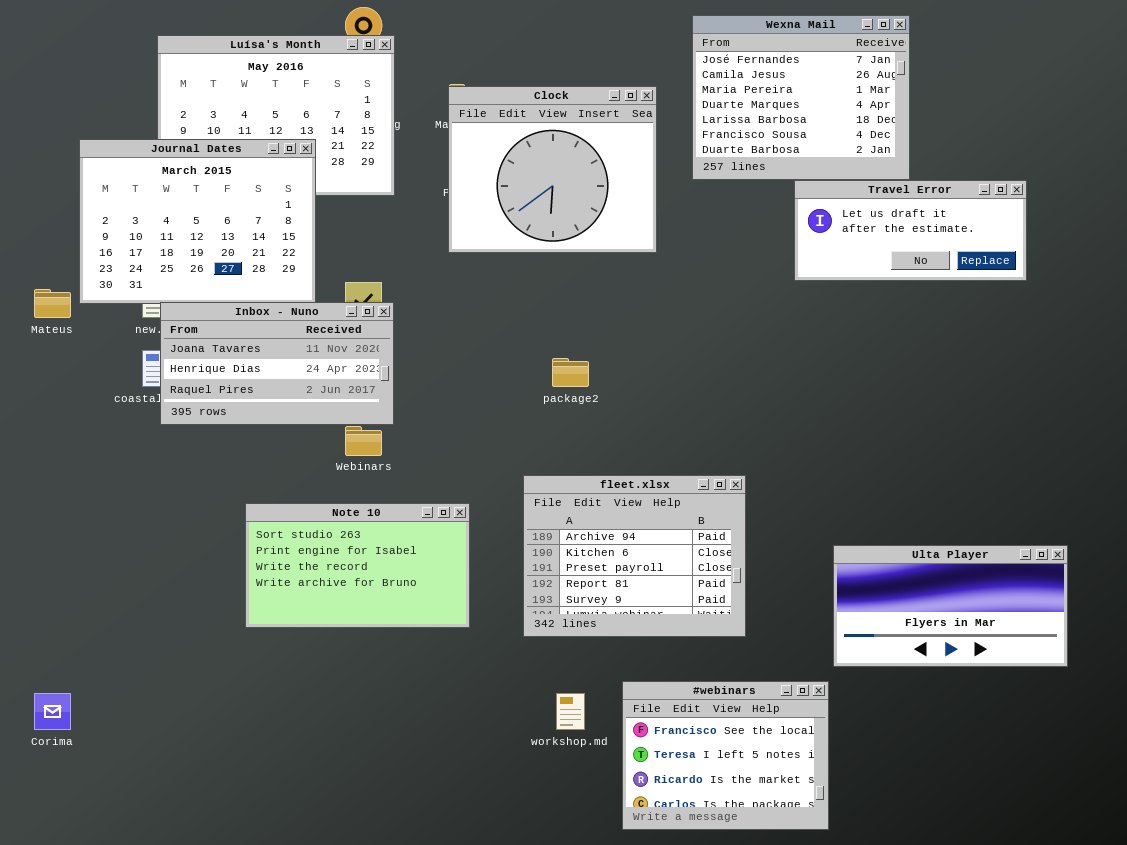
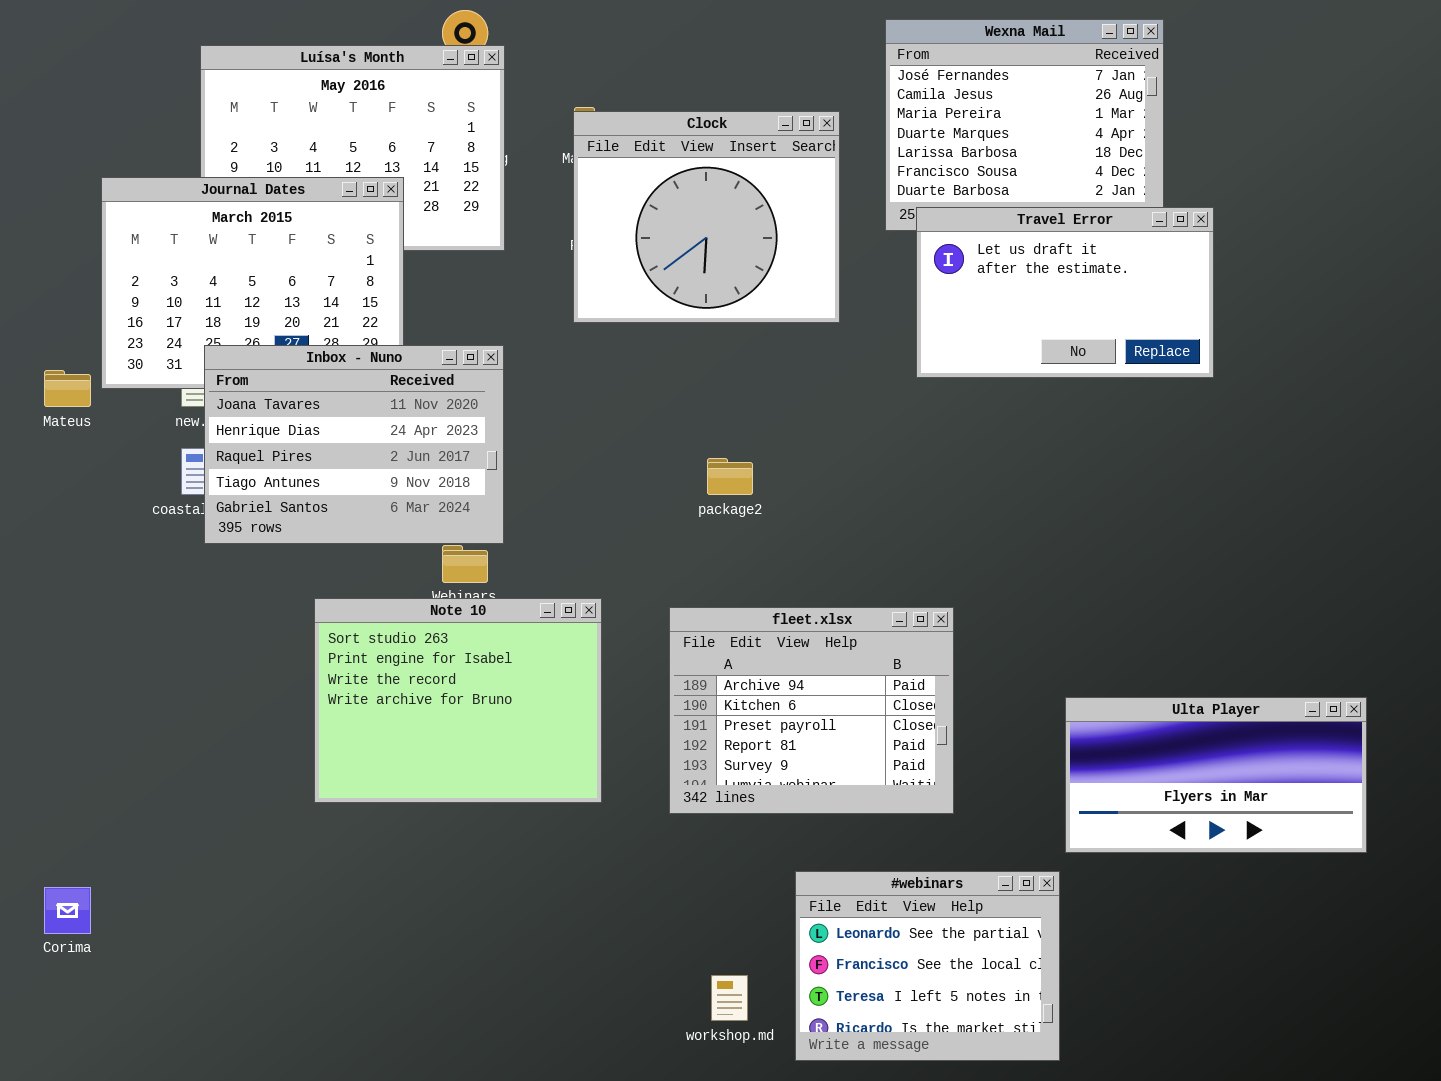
Travel Error: [794,180,1027,281] -> [916,207,1214,378], moved, resized
Inbox - Nuno: [160,302,394,425] -> [204,345,504,544], resized
Note 10: [245,503,470,628] -> [314,598,602,803], resized
#webinars: [622,681,829,830] -> [795,871,1060,1061], scrolled up 1 row
workshop.md: [556,693,585,730] -> [711,975,748,1021], moved

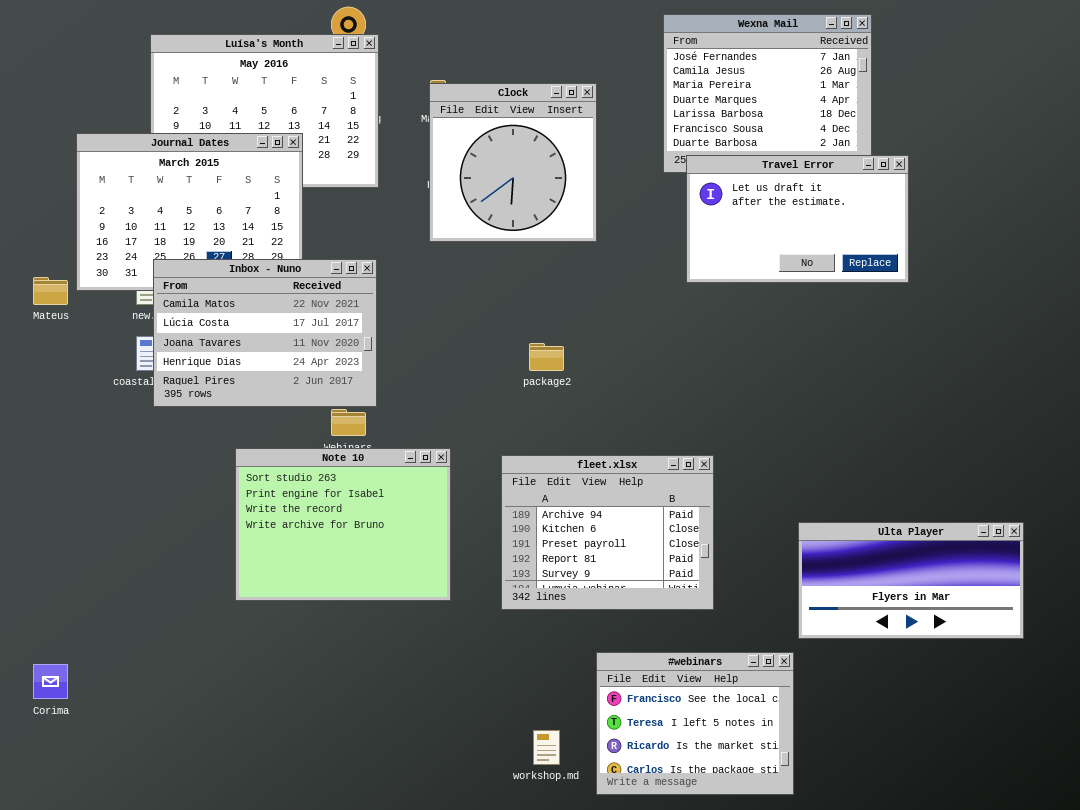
Clock: [573,111,840,323] -> [429,83,597,242], resized
Inbox - Nuno: [204,345,504,544] -> [153,259,377,407], scrolled up 2 rows
#webinars: [795,871,1060,1061] -> [596,652,794,795], scrolled down 1 row

